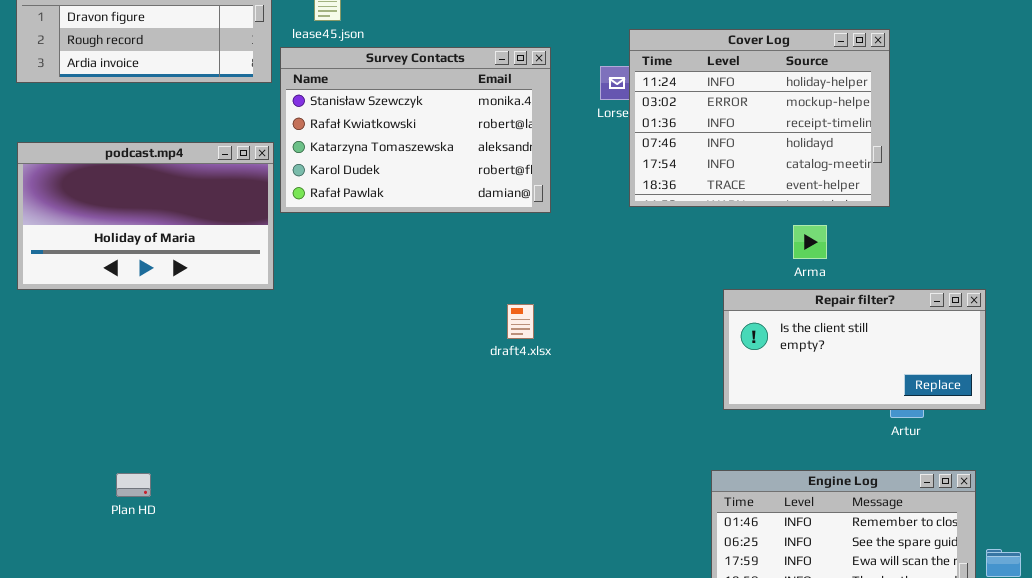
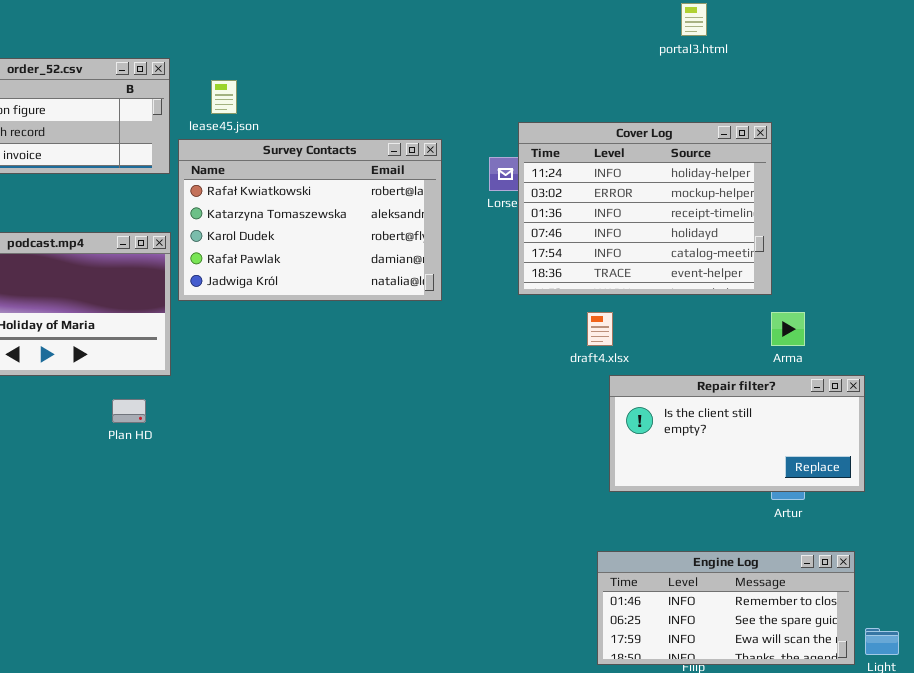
Survey Contacts: [280,47,551,213] -> [178,139,442,301], scrolled down 1 row
Arma: [793,225,827,259] -> [771,312,805,346], moved
draft4.xlsx: [507,304,534,339] -> [587,312,613,346], moved
Plan HD: [116,473,151,497] -> [112,399,146,423], moved

